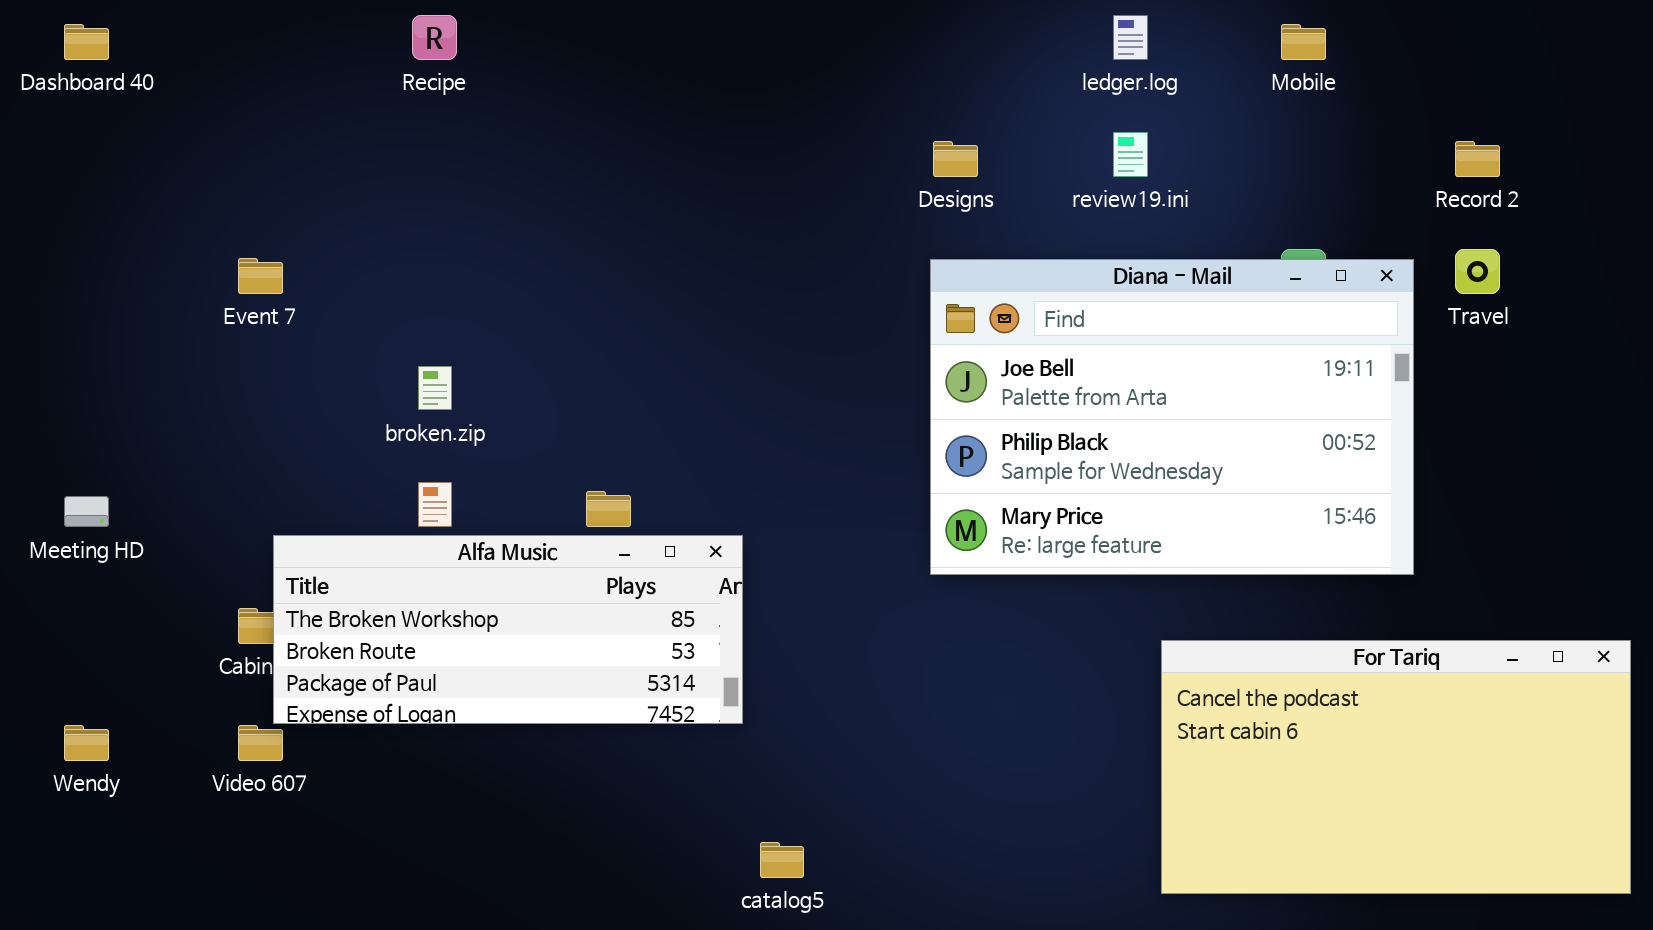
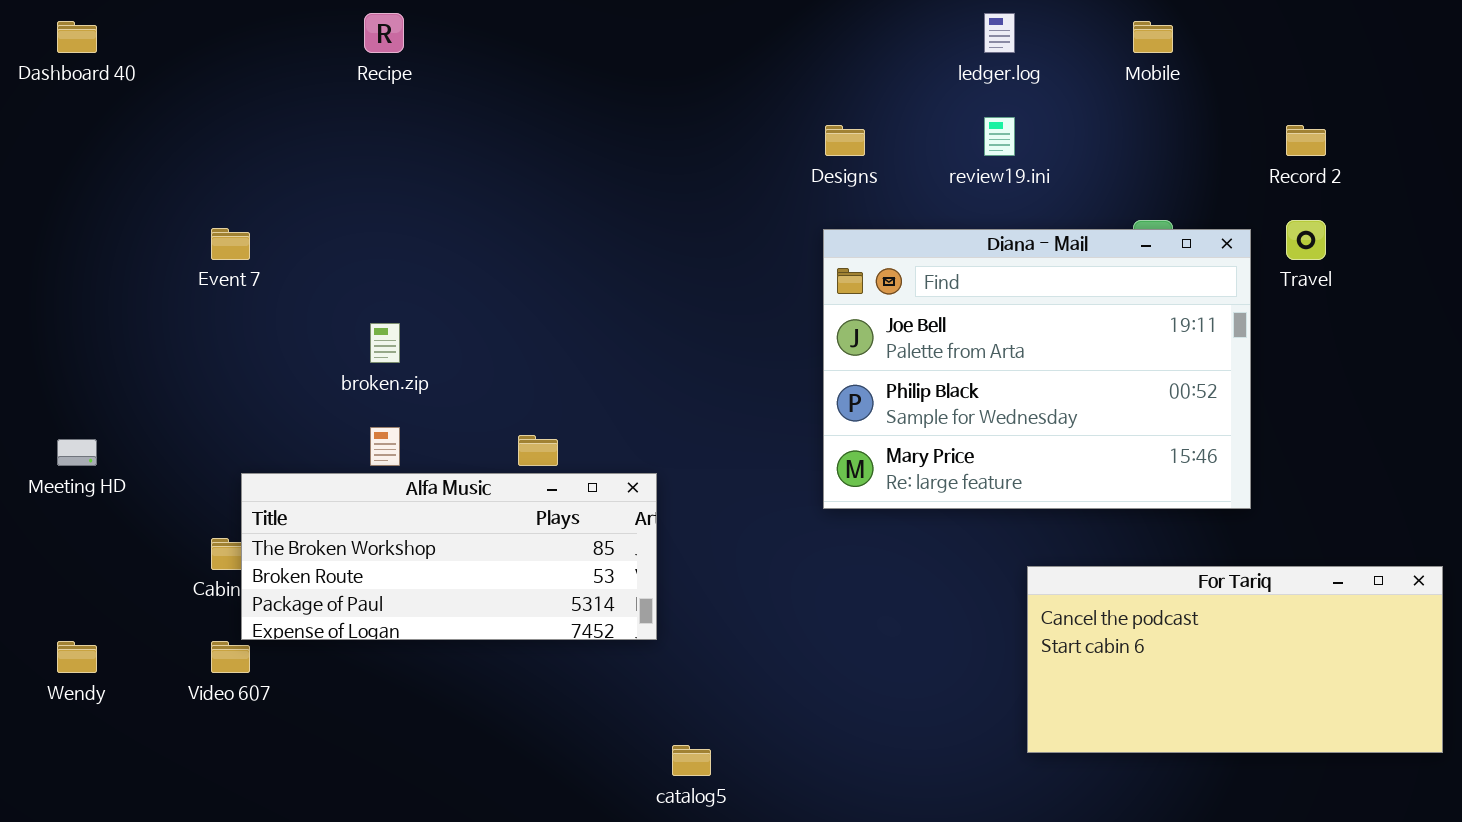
For Tariq: [1161,640,1631,894] -> [1027,566,1443,753], resized

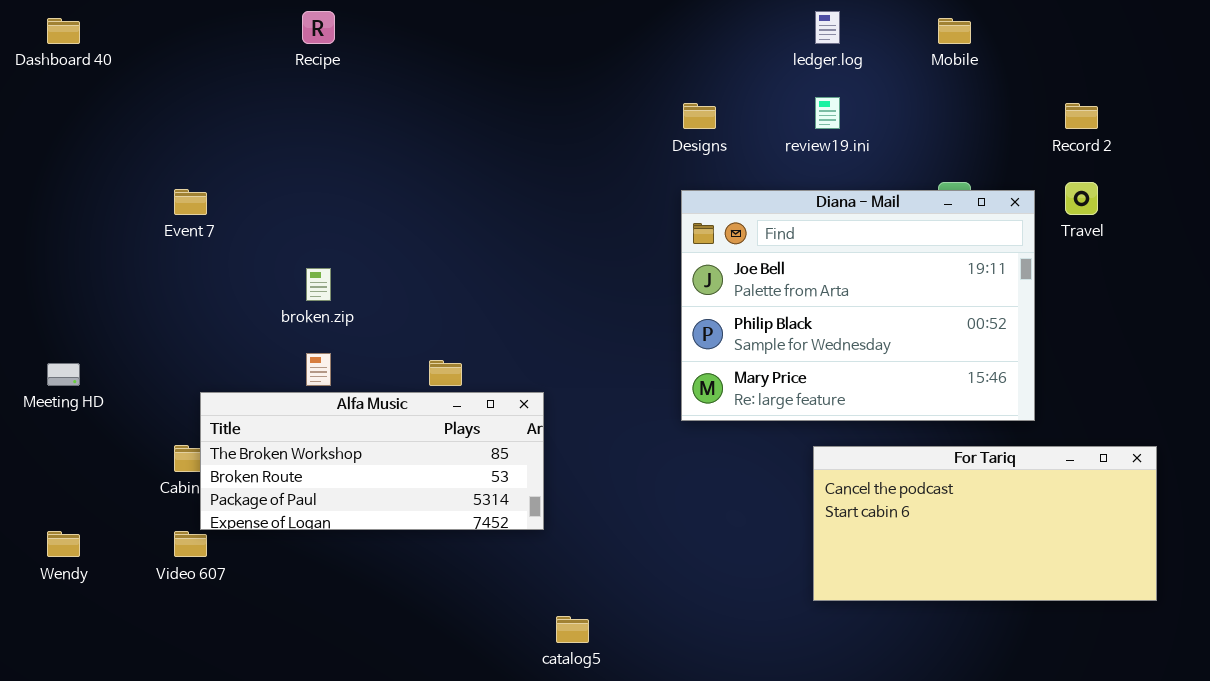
For Tariq: [1027,566,1443,753] -> [813,446,1157,601], moved

